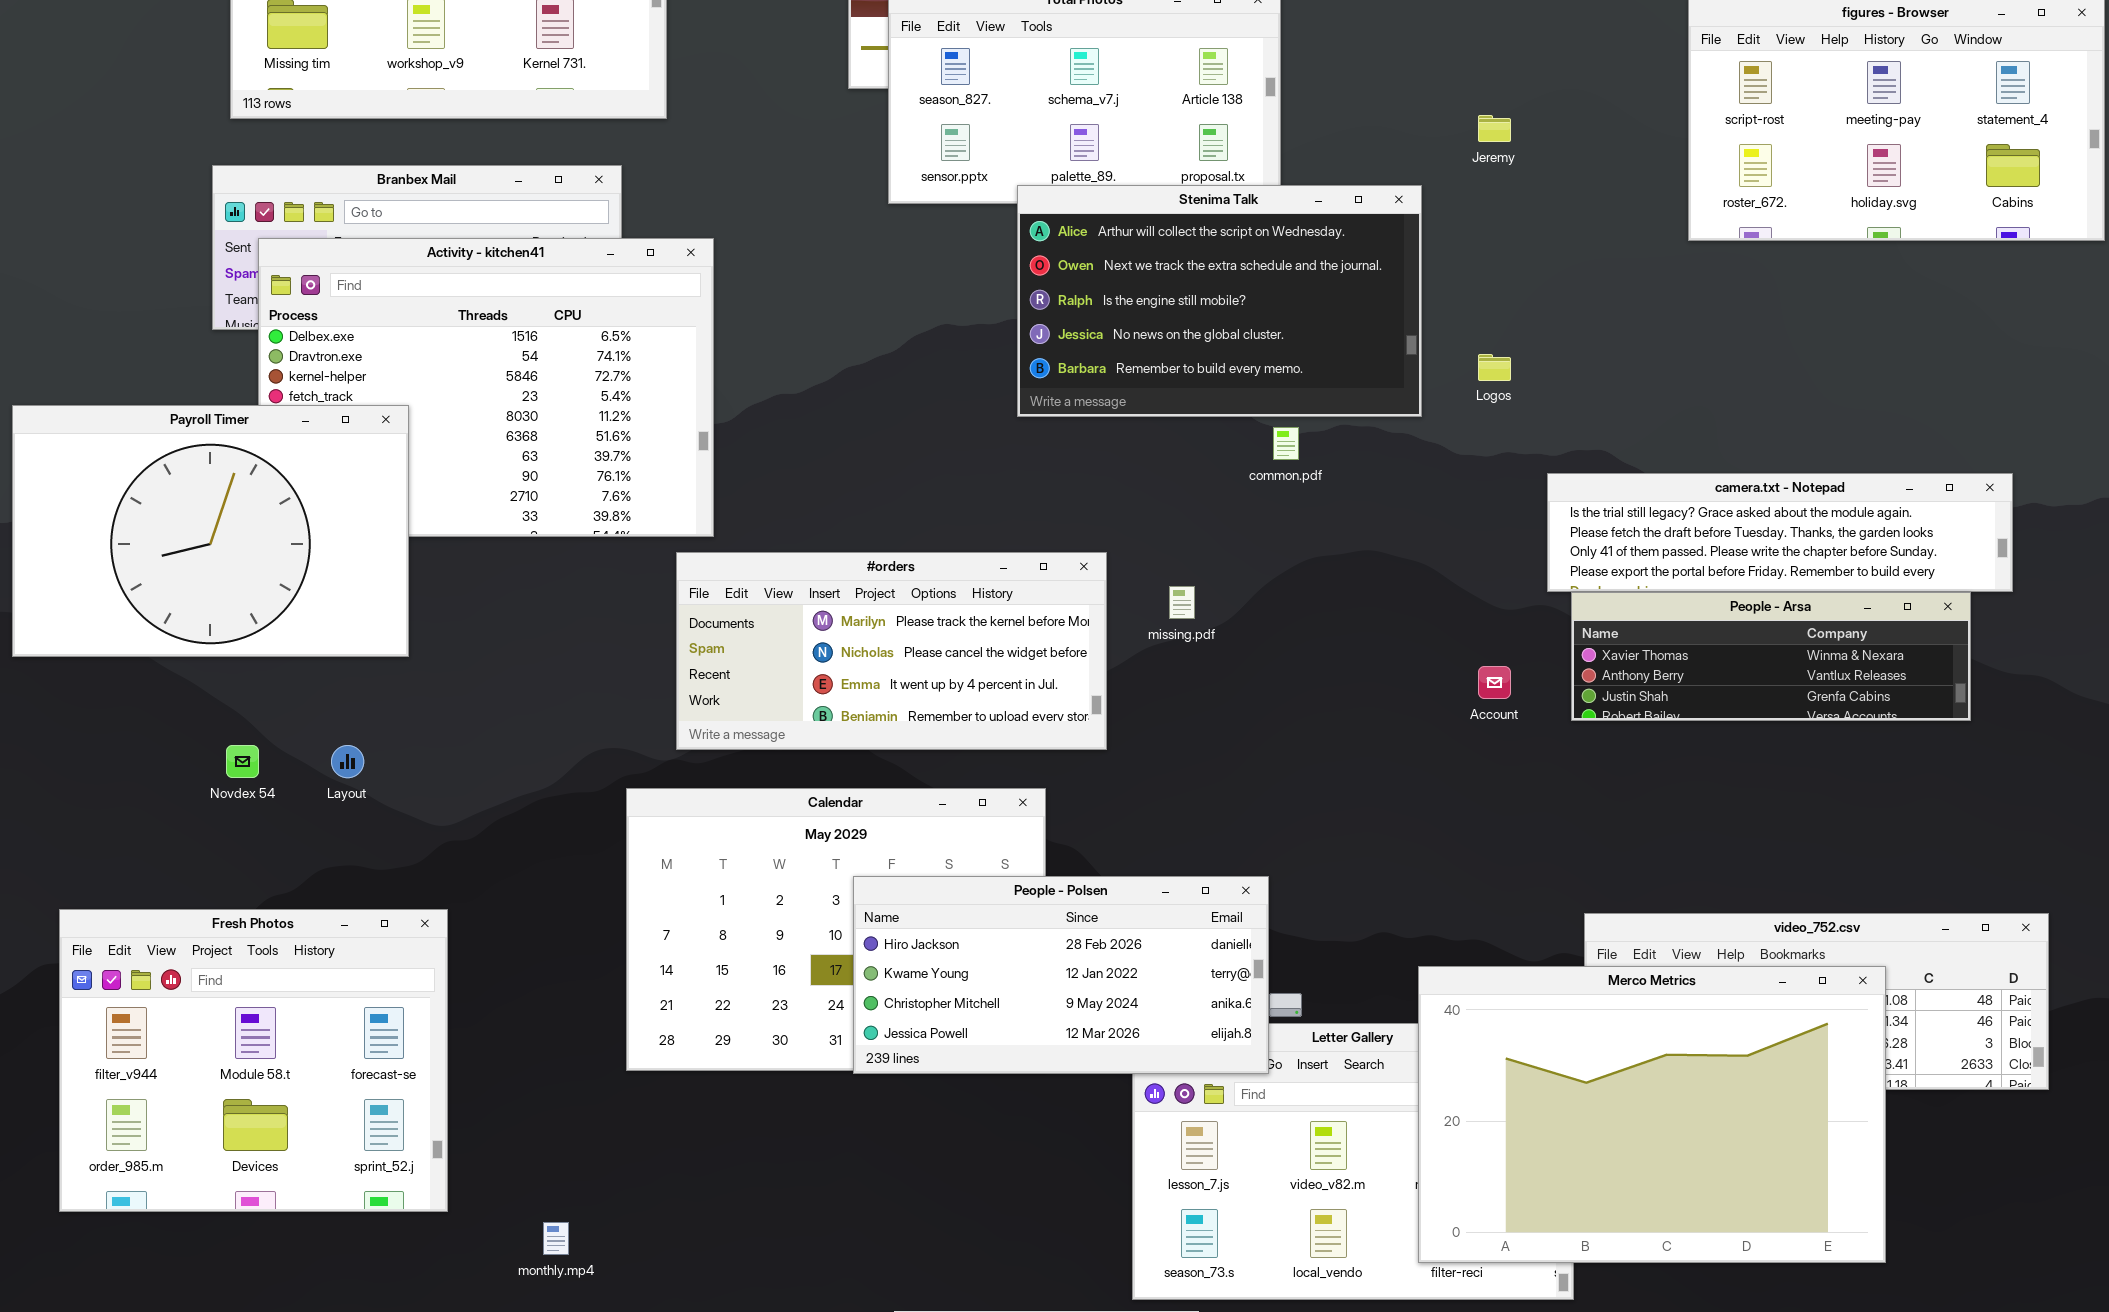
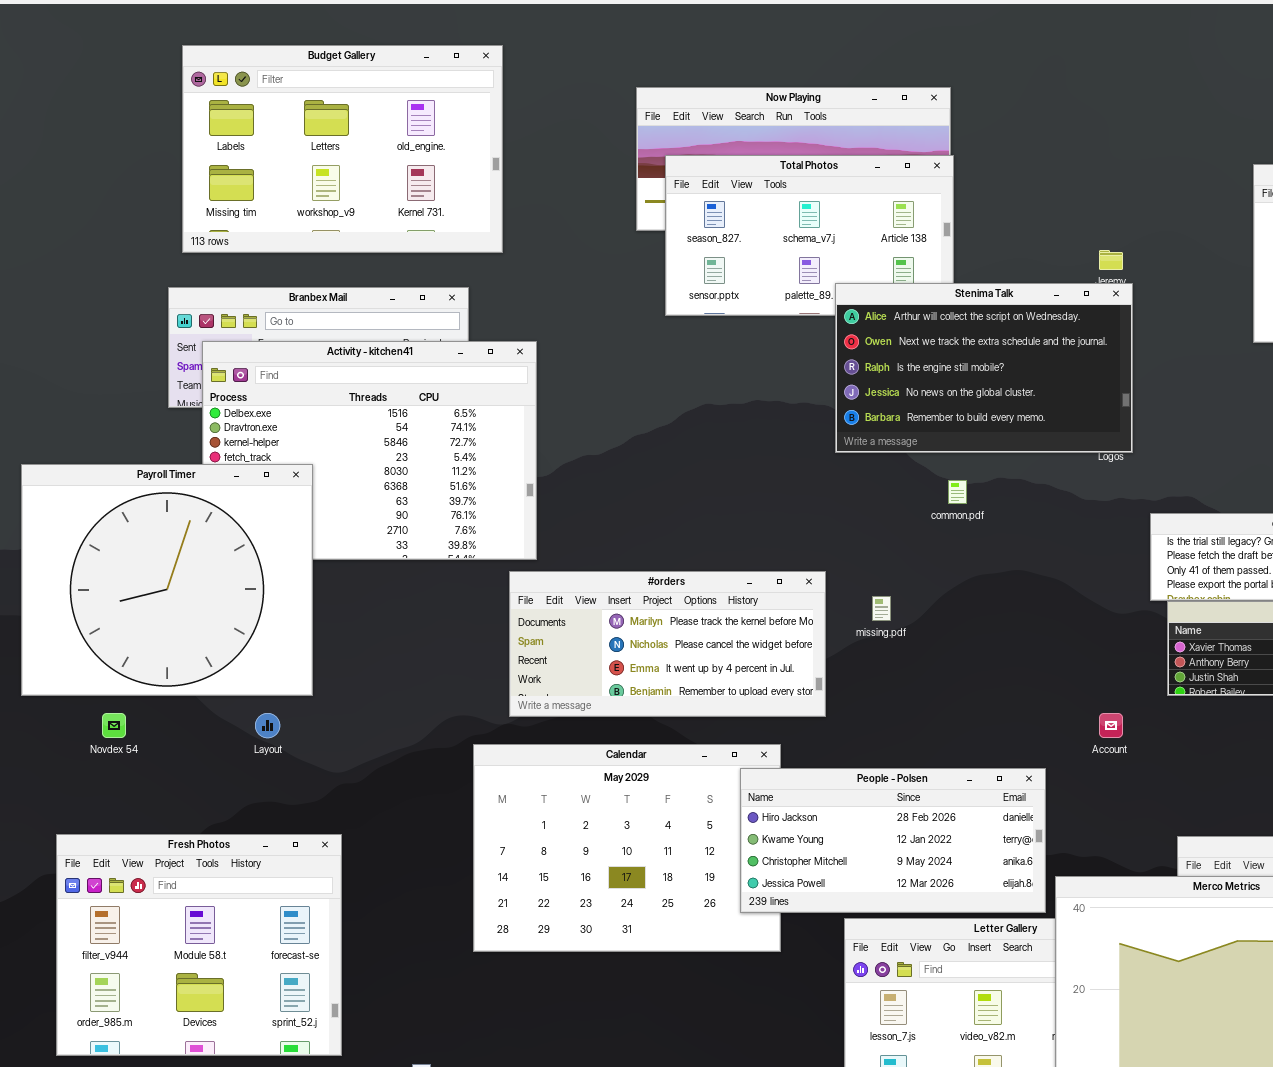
Stenima Talk: [1017,185,1422,417] -> [835,283,1133,453], moved
Payroll Timer: [12,405,409,657] -> [21,464,313,696], resized
Account: [1478,666,1511,699] -> [1099,713,1123,738], moved
Novdex 54: [226,745,259,778] -> [102,713,126,738], moved
People - Polsen: [853,876,1269,1074] -> [740,768,1046,913], moved

